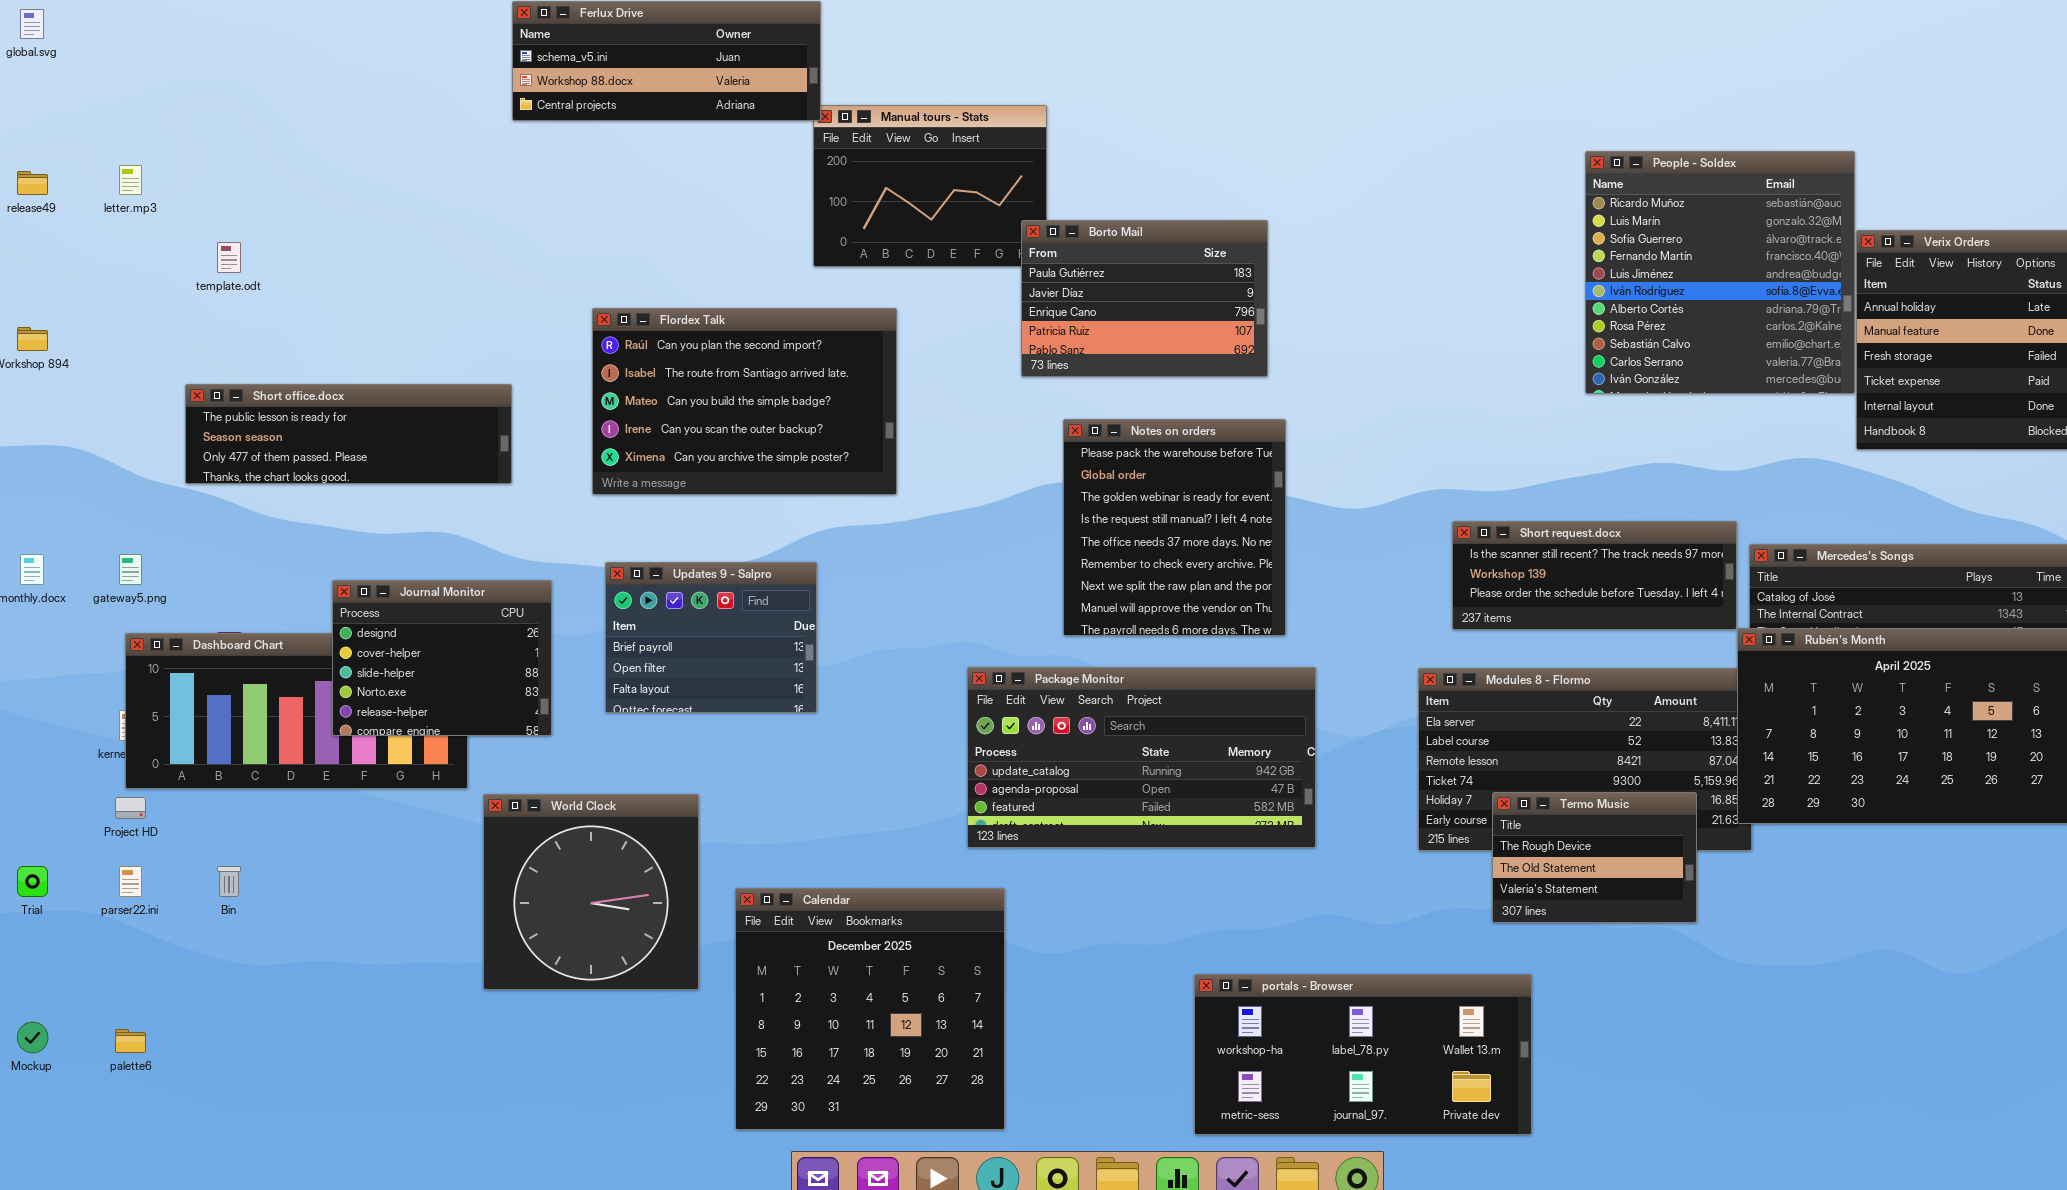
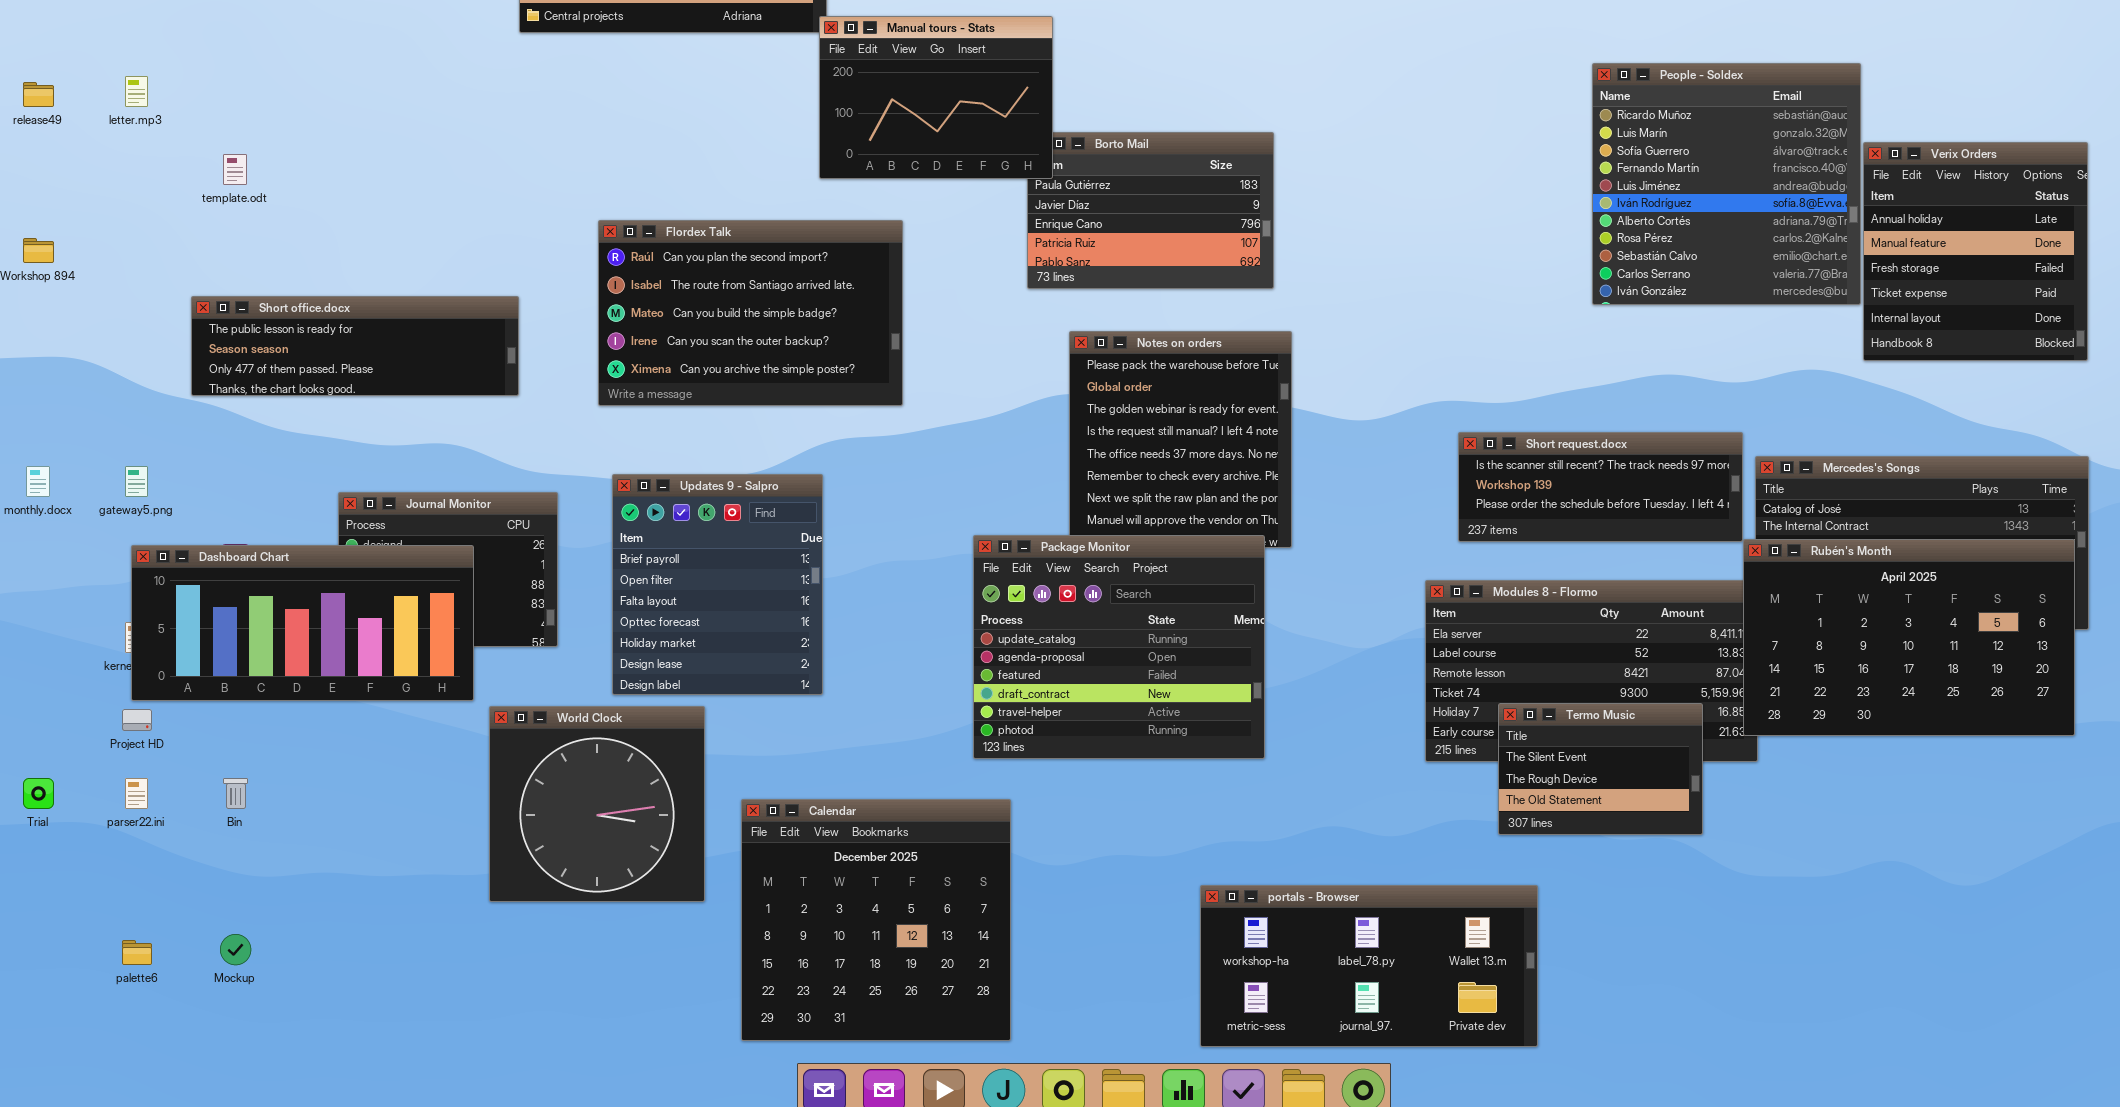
Manual tours - Stats: [813,105,1047,267] -> [819,16,1053,179], raised
Updates 9 - Salpro: [605,562,817,713] -> [612,474,823,695], resized
Dashboard Chart: [125,633,468,789] -> [131,545,474,701], raised
Package Monitor: [967,667,1316,848] -> [973,535,1265,759], resized
Termo Music: [1492,792,1697,923] -> [1498,703,1703,835], scrolled up 1 row
Mockup: [17,1022,48,1053] -> [220,934,251,965], moved

